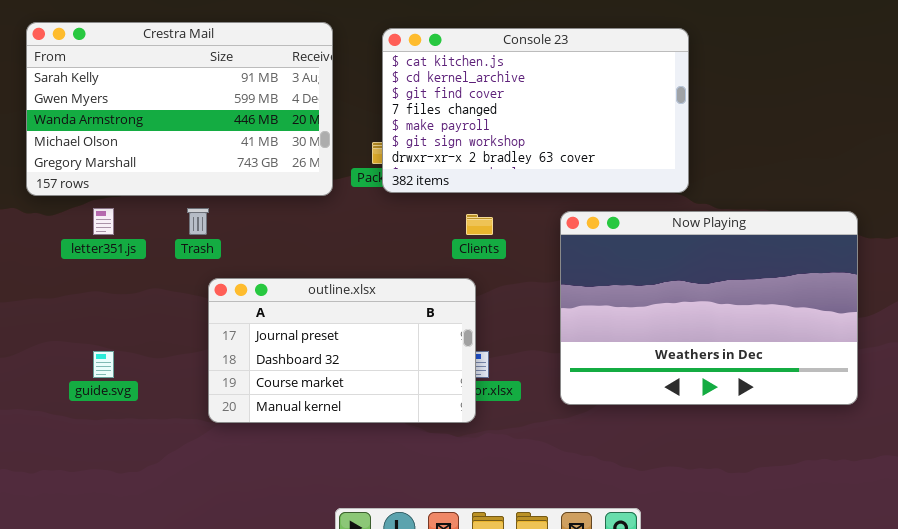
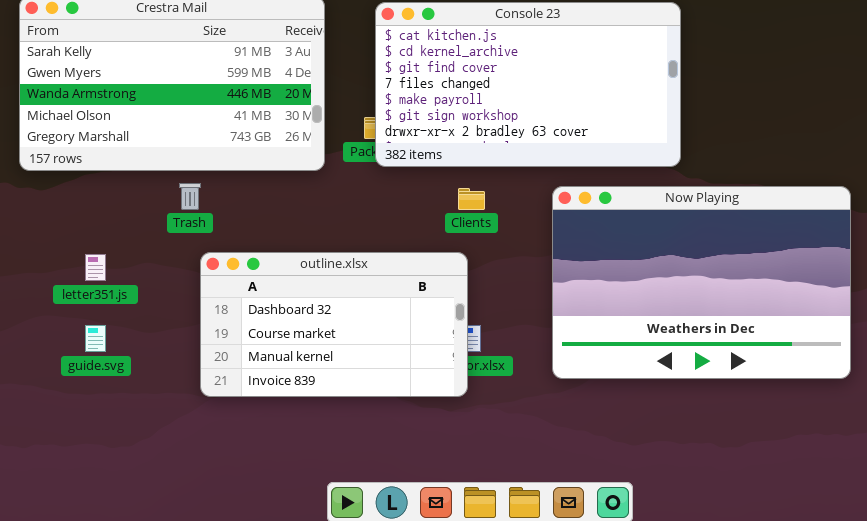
letter351.js: [93,208,114,235] -> [85,254,106,281], moved
outline.xlsx: [208,278,476,423] -> [200,252,468,397], scrolled down 1 row

